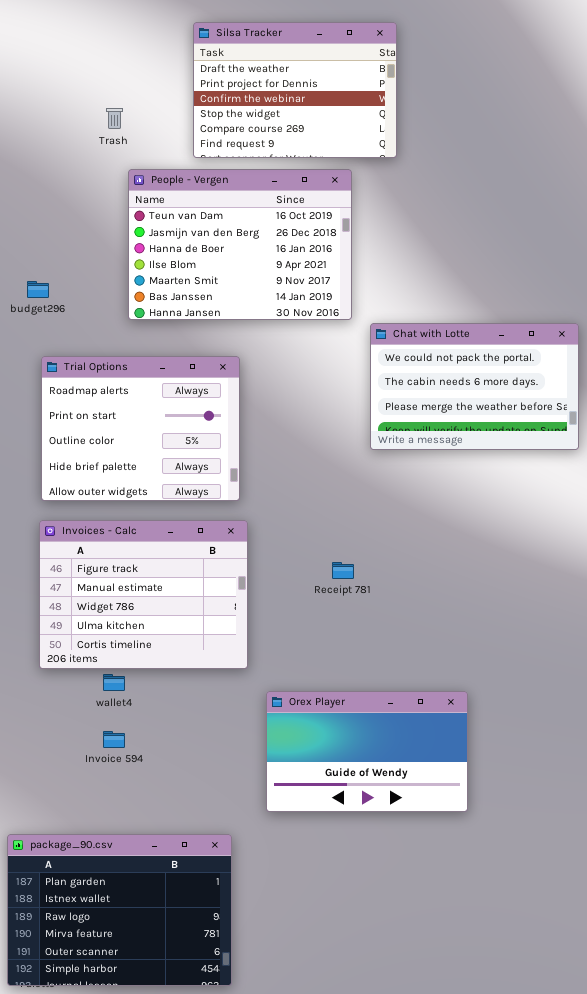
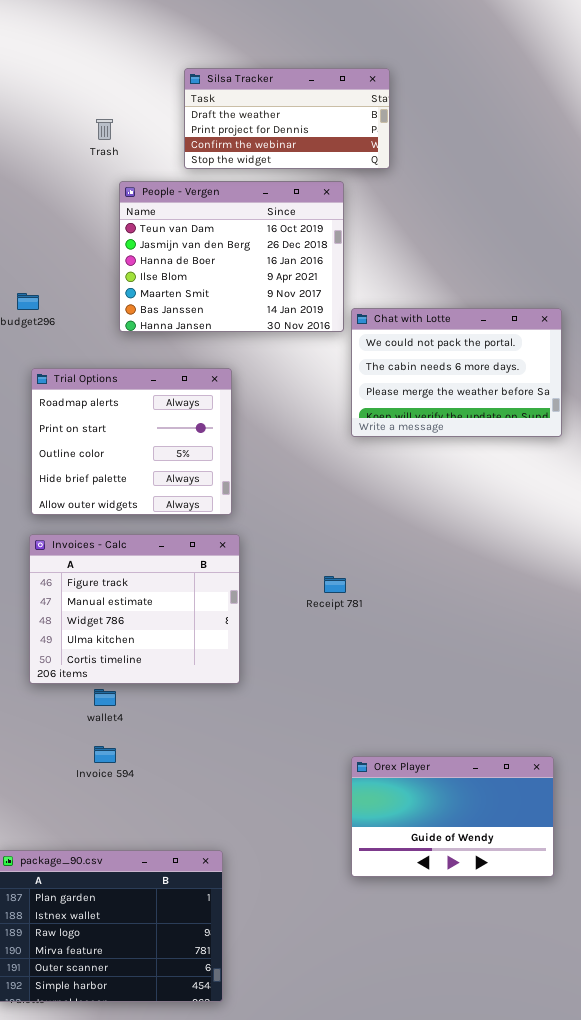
Silsa Tracker: [193,22,397,158] -> [184,68,390,169], resized
Chat with Lotte: [370,323,579,450] -> [351,308,562,437], moved
Orex Player: [266,691,468,812] -> [351,756,554,877], moved

